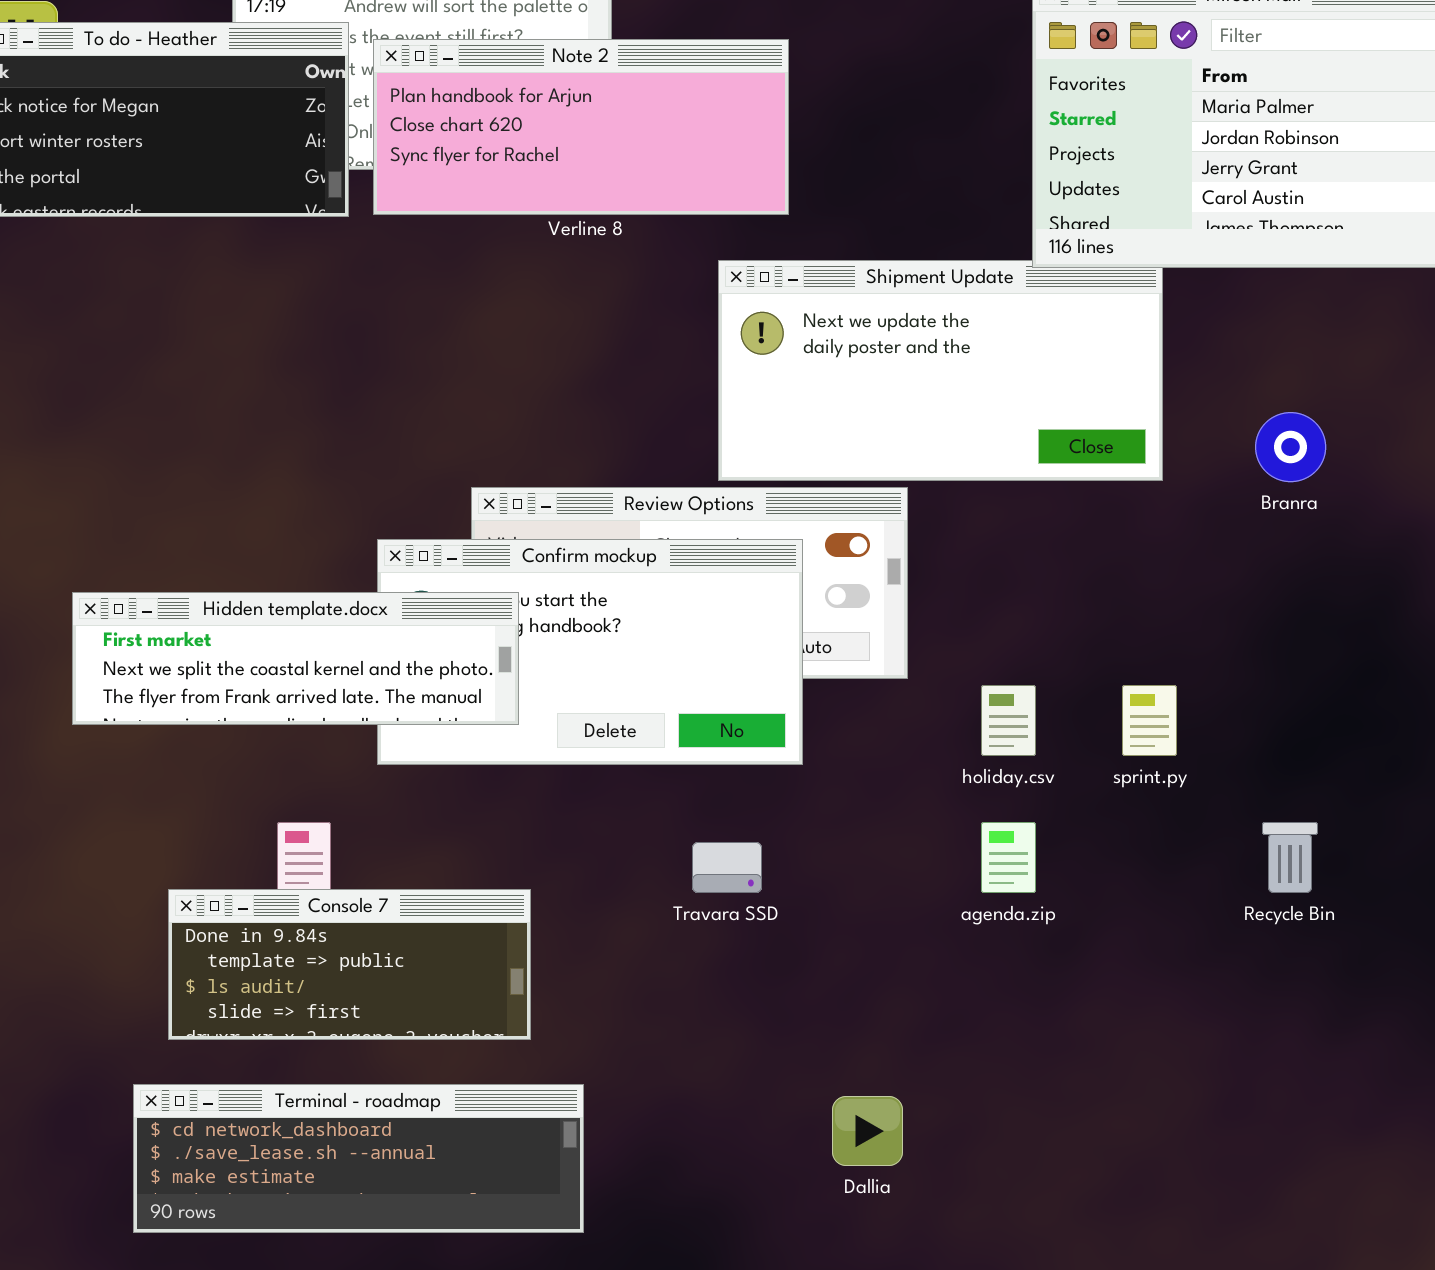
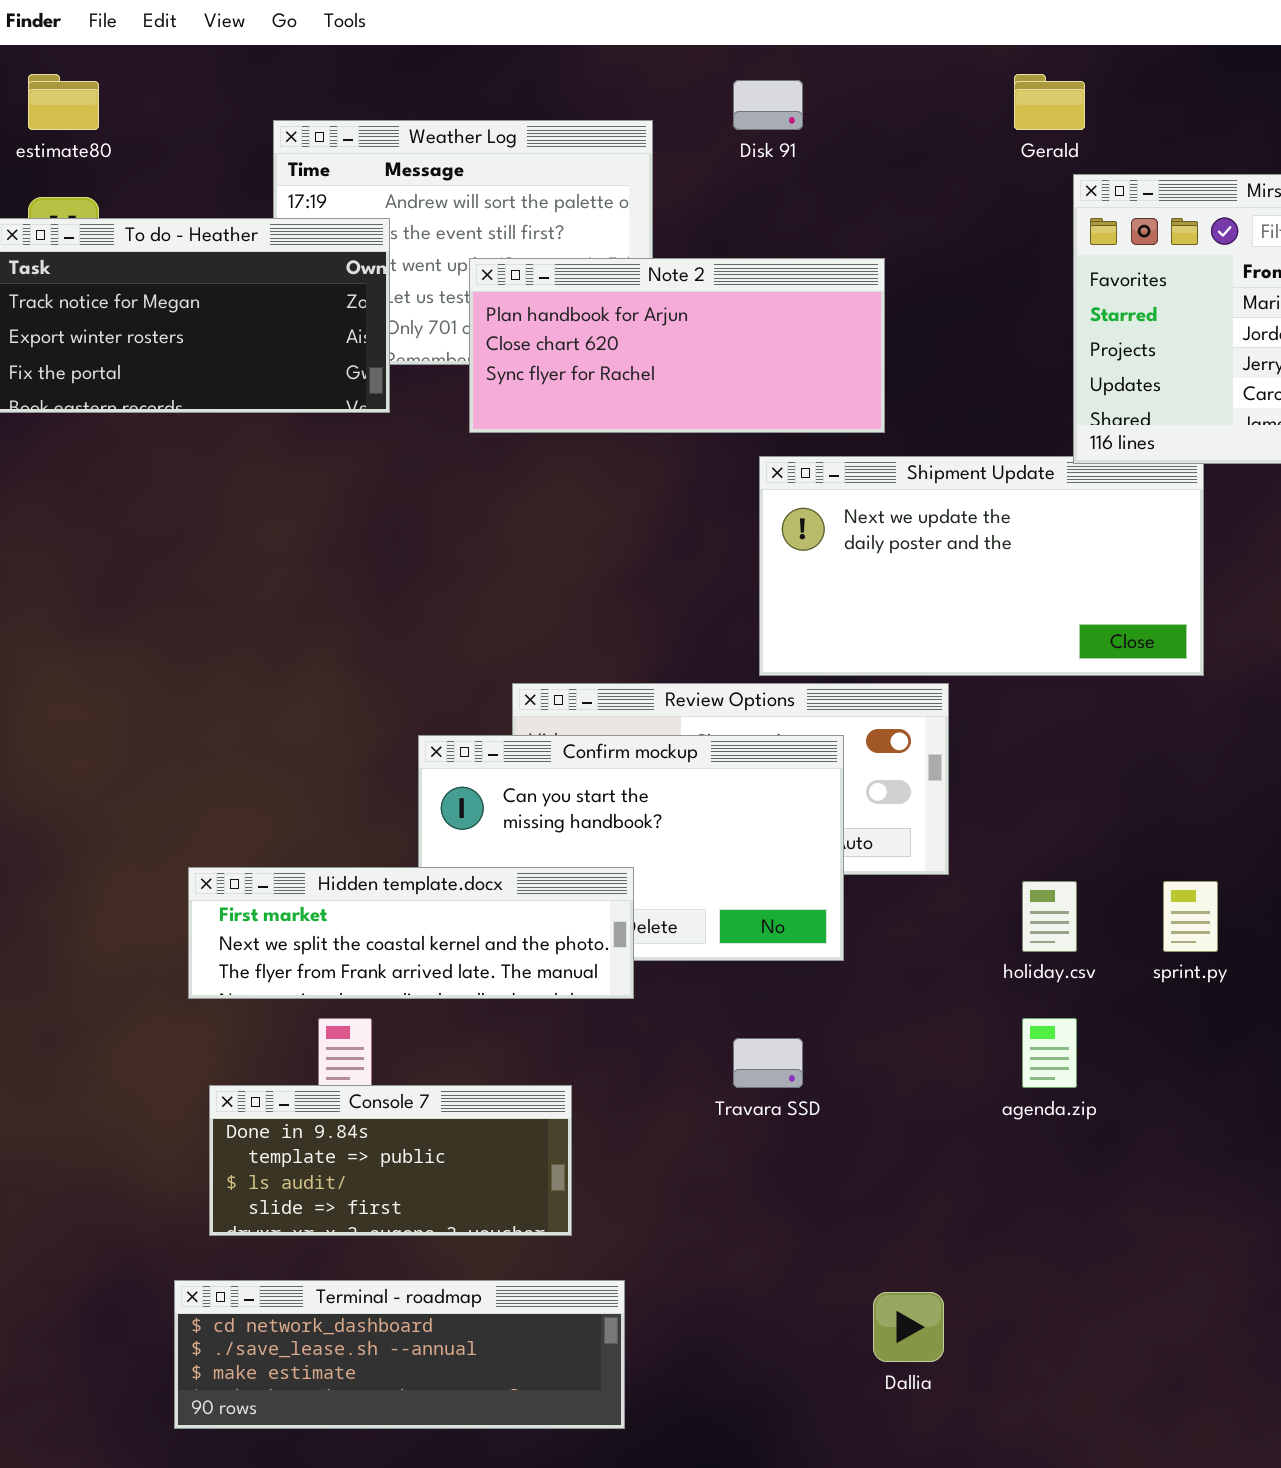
Note 2: [373,39,789,215] -> [469,258,885,433], moved
Hidden template.docx: [72,592,519,725] -> [188,867,634,999], moved

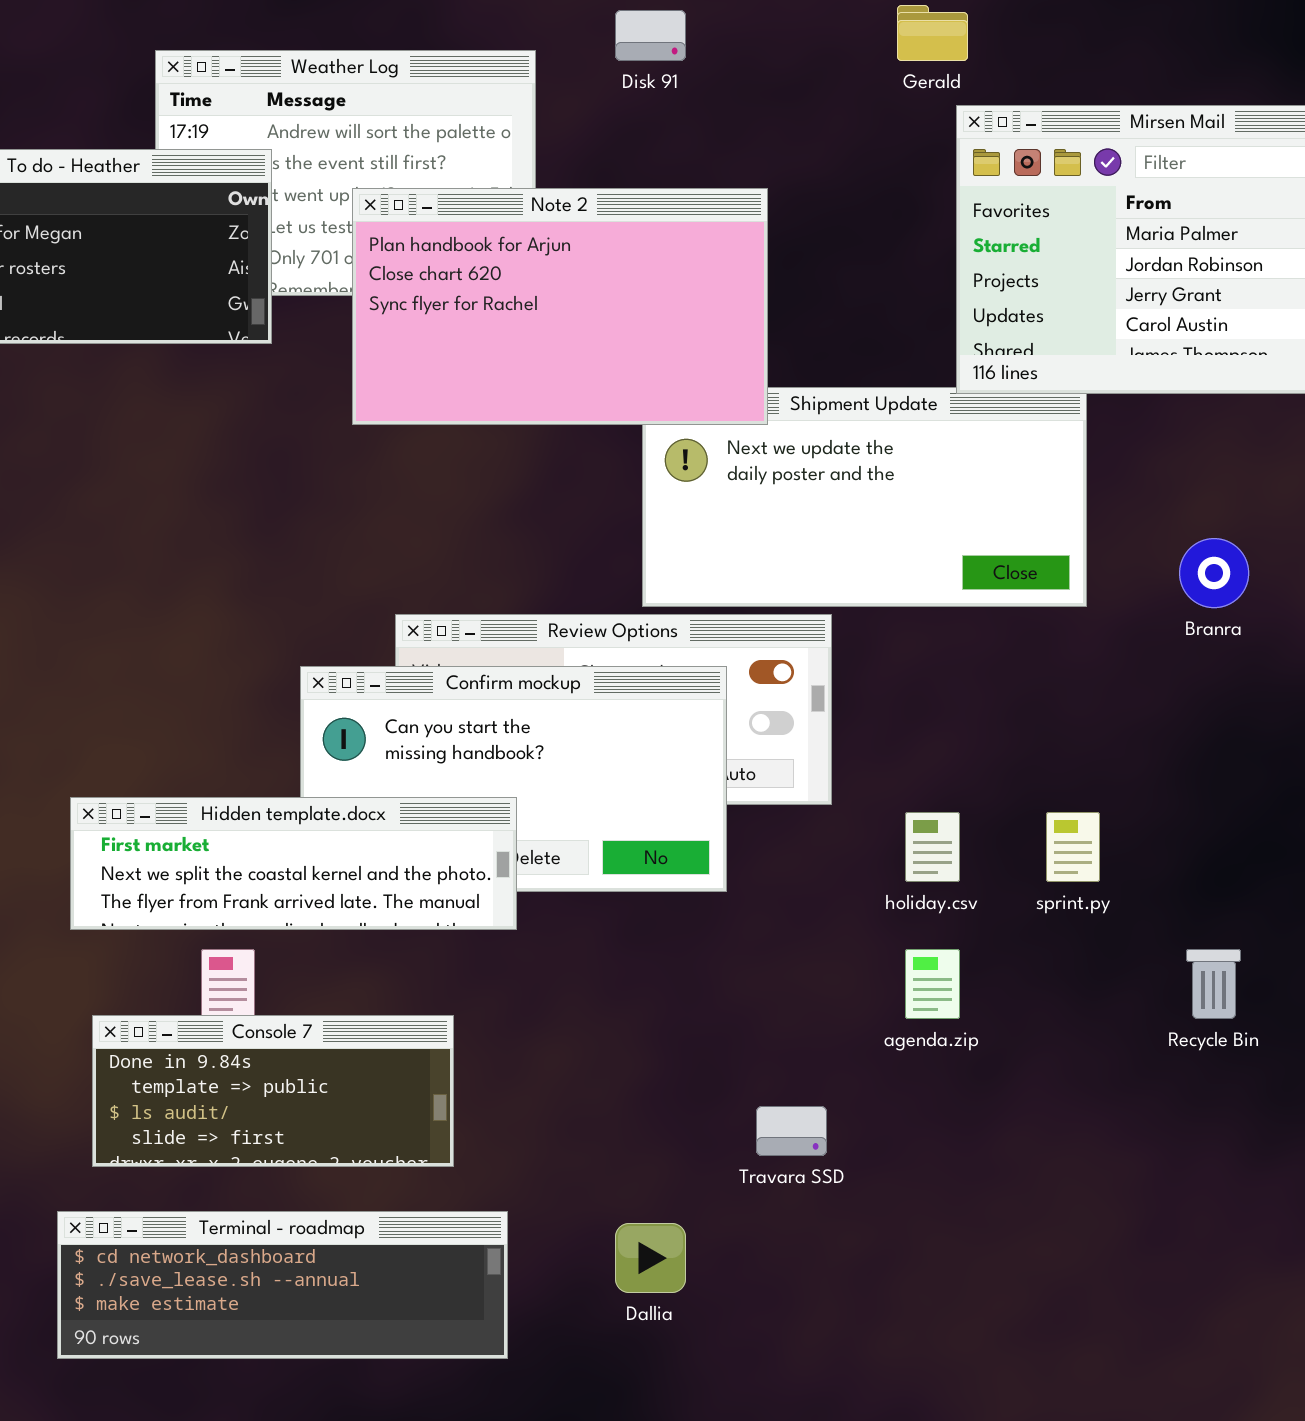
Note 2: [469,258,885,433] -> [352,188,768,425], resized
Travara SSD: [733,1038,803,1088] -> [756,1106,827,1156], moved
Dallia: [873,1292,944,1362] -> [615,1223,686,1293], moved

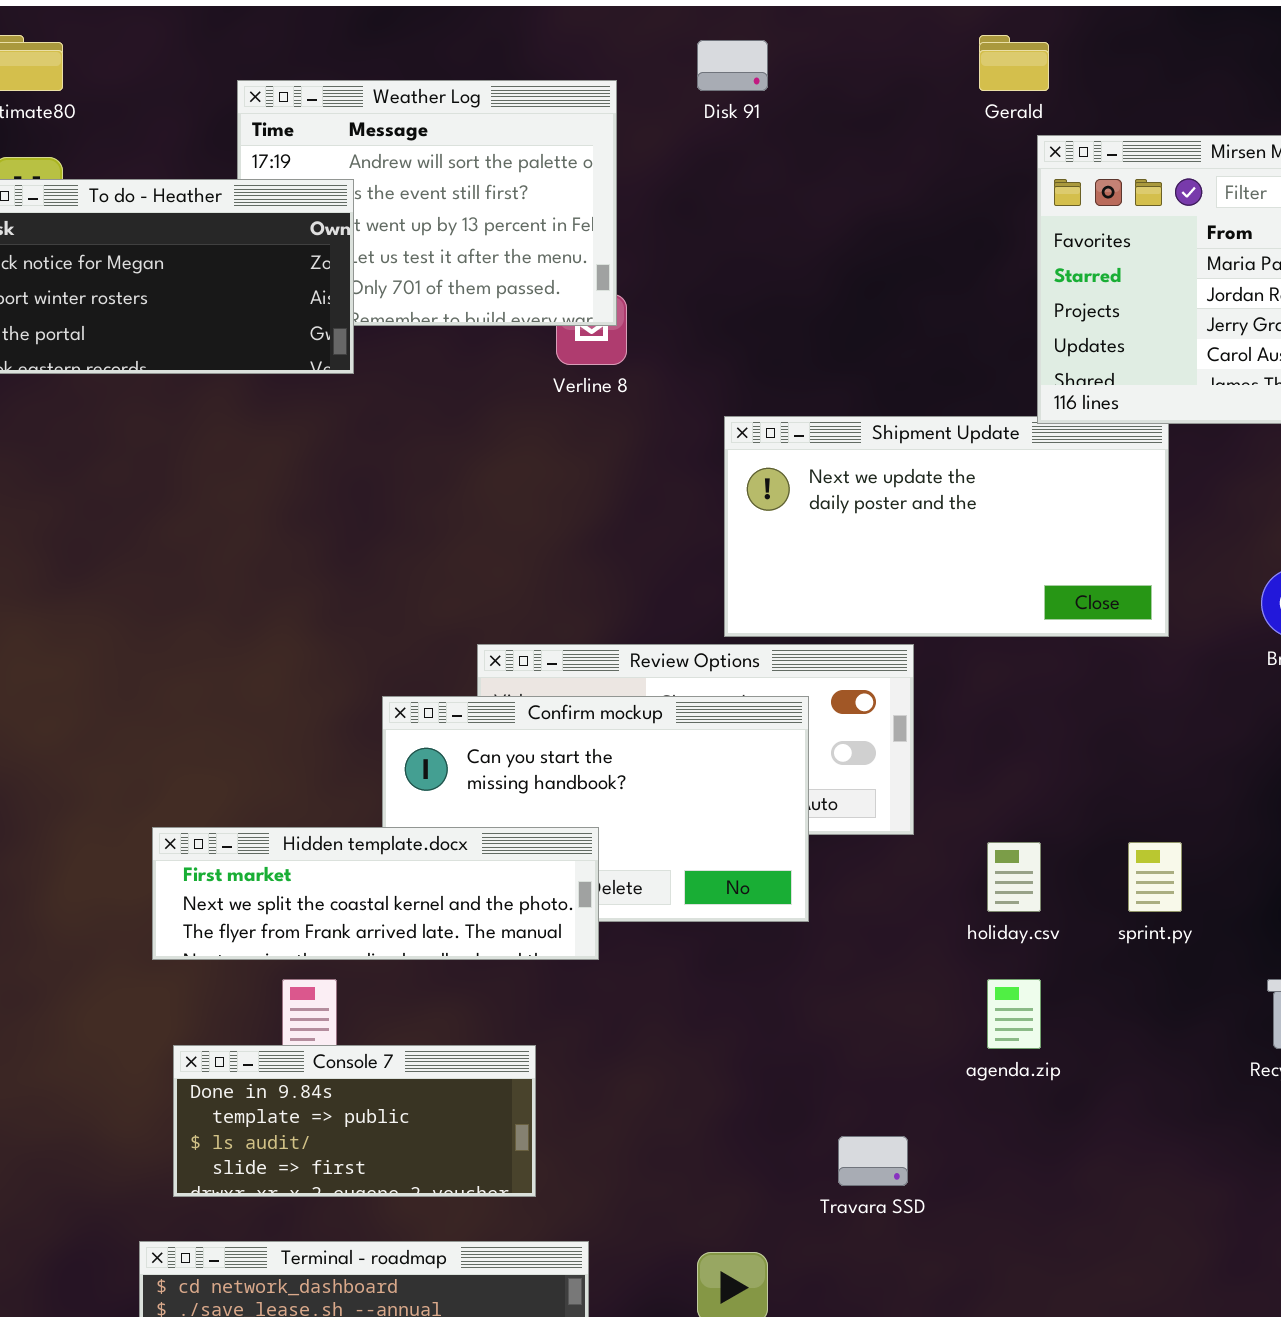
Note 2: [352,188,768,425] -> none, closed

